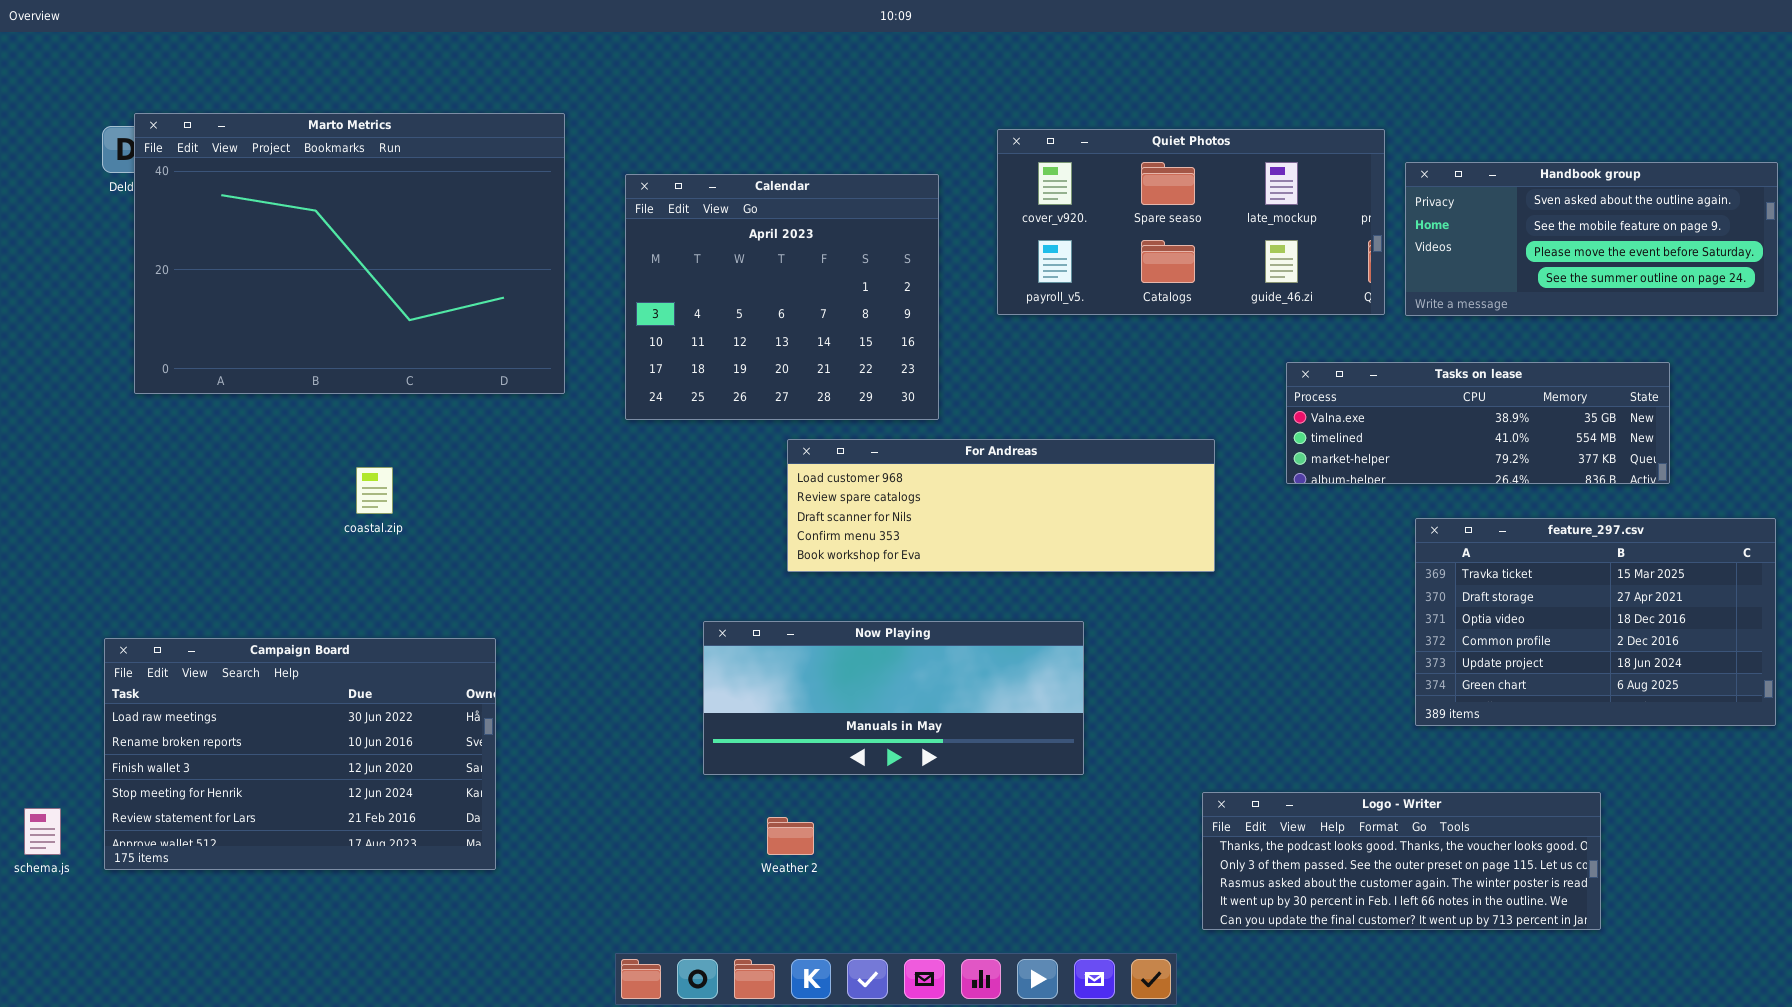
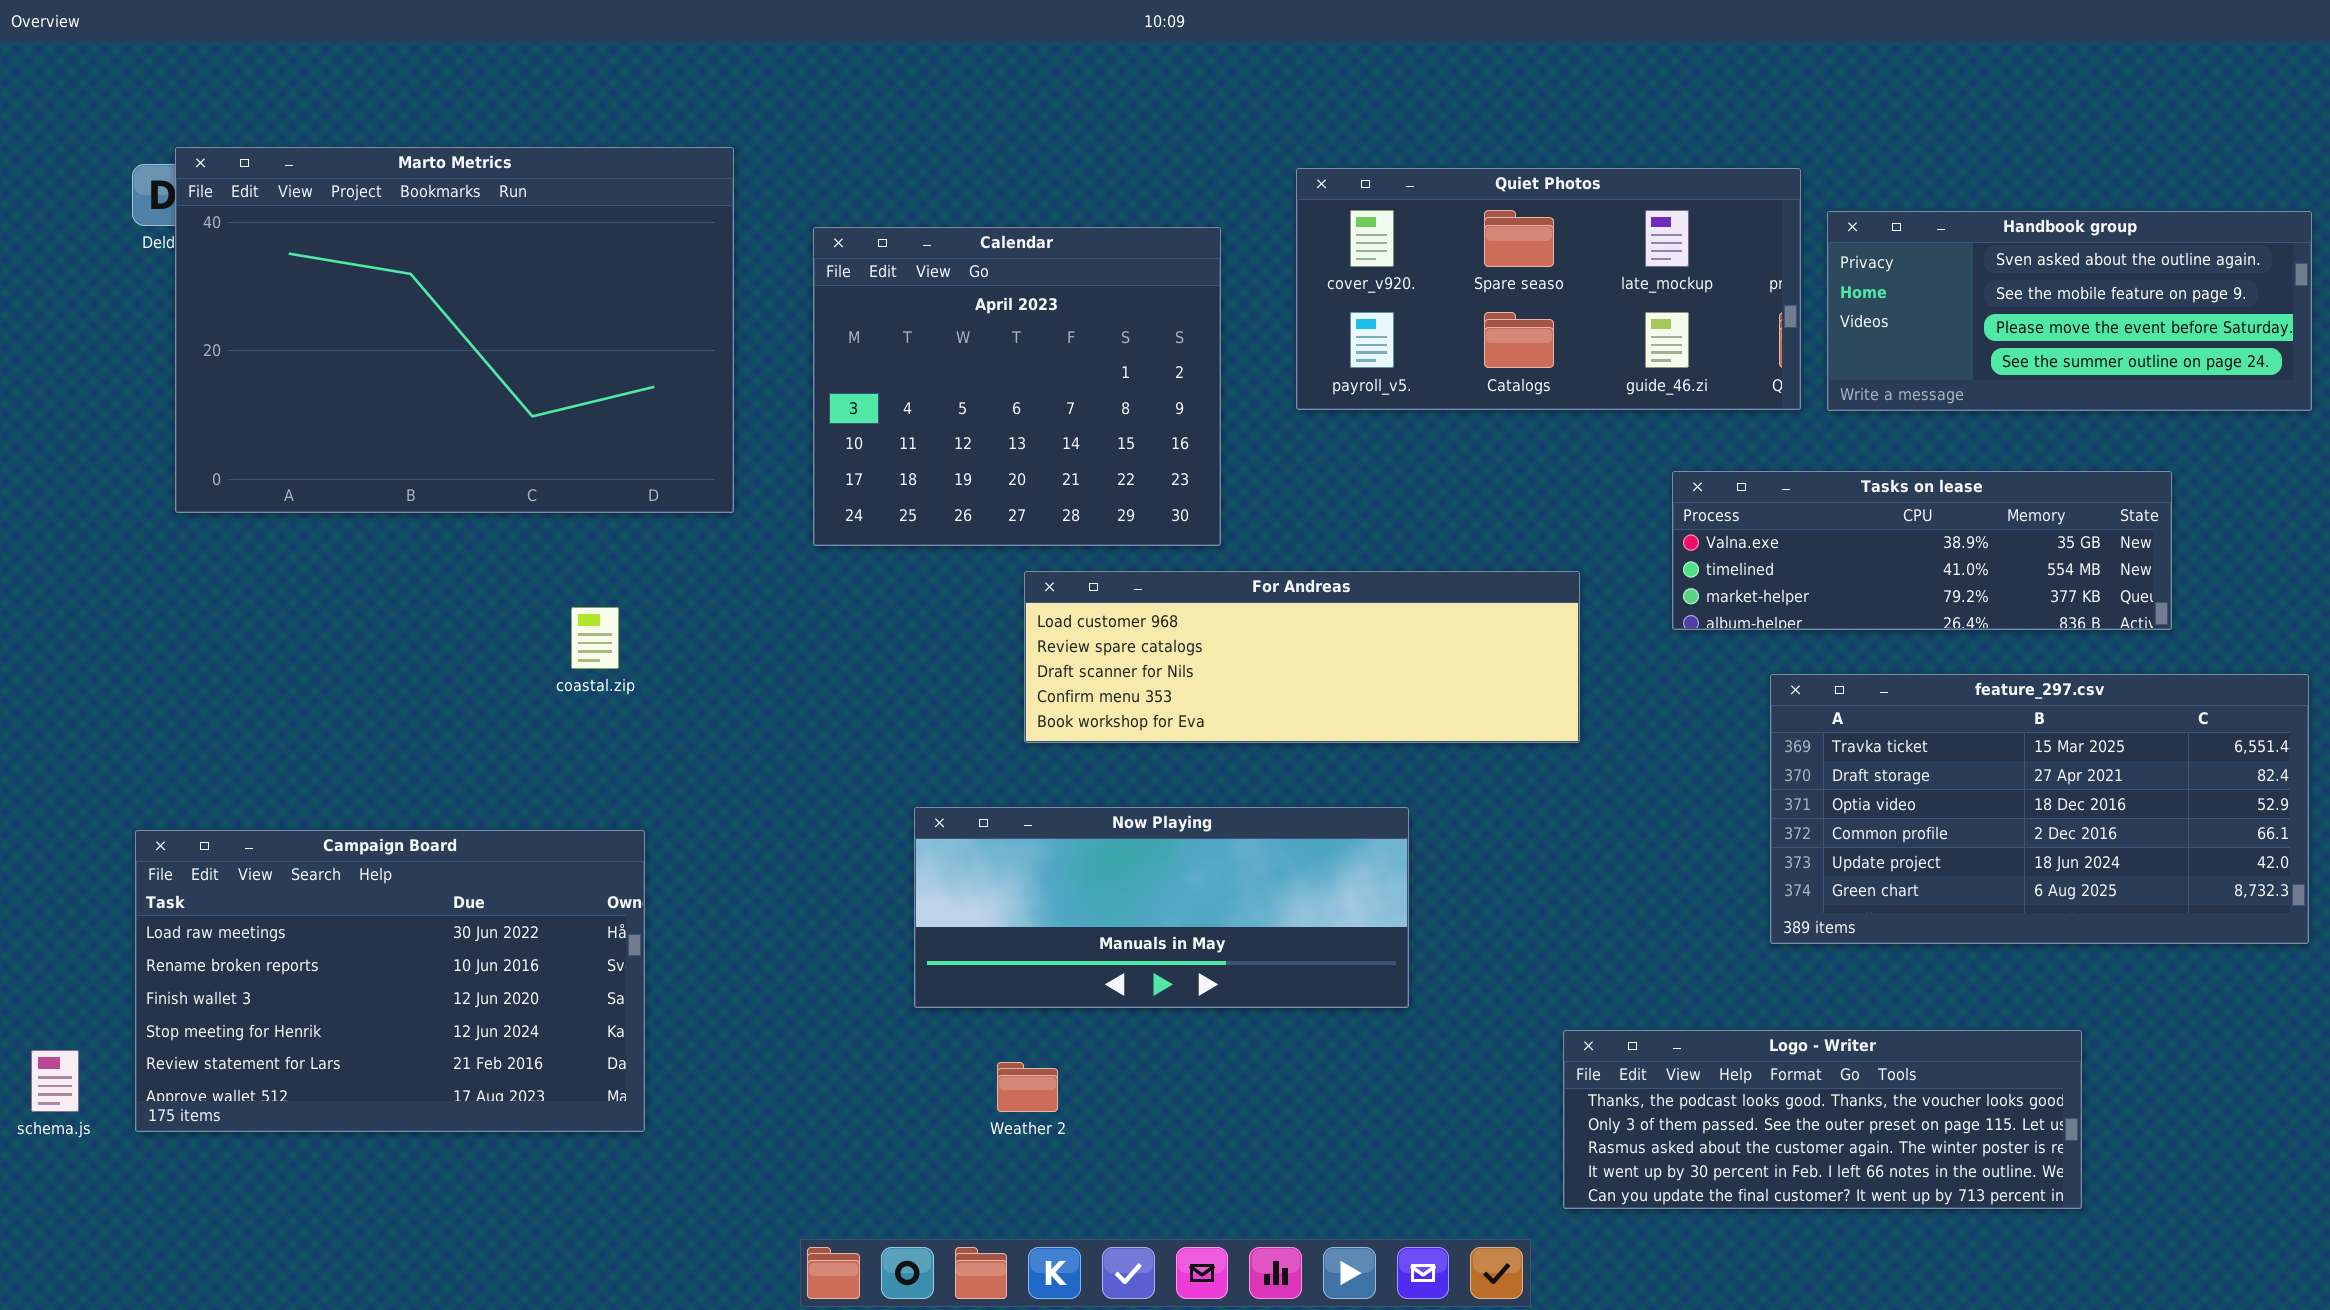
coastal.zip: [356,467,393,514] -> [571,607,619,669], moved
feature_297.csv: [1415,518,1776,726] -> [1770,674,2309,944], resized

